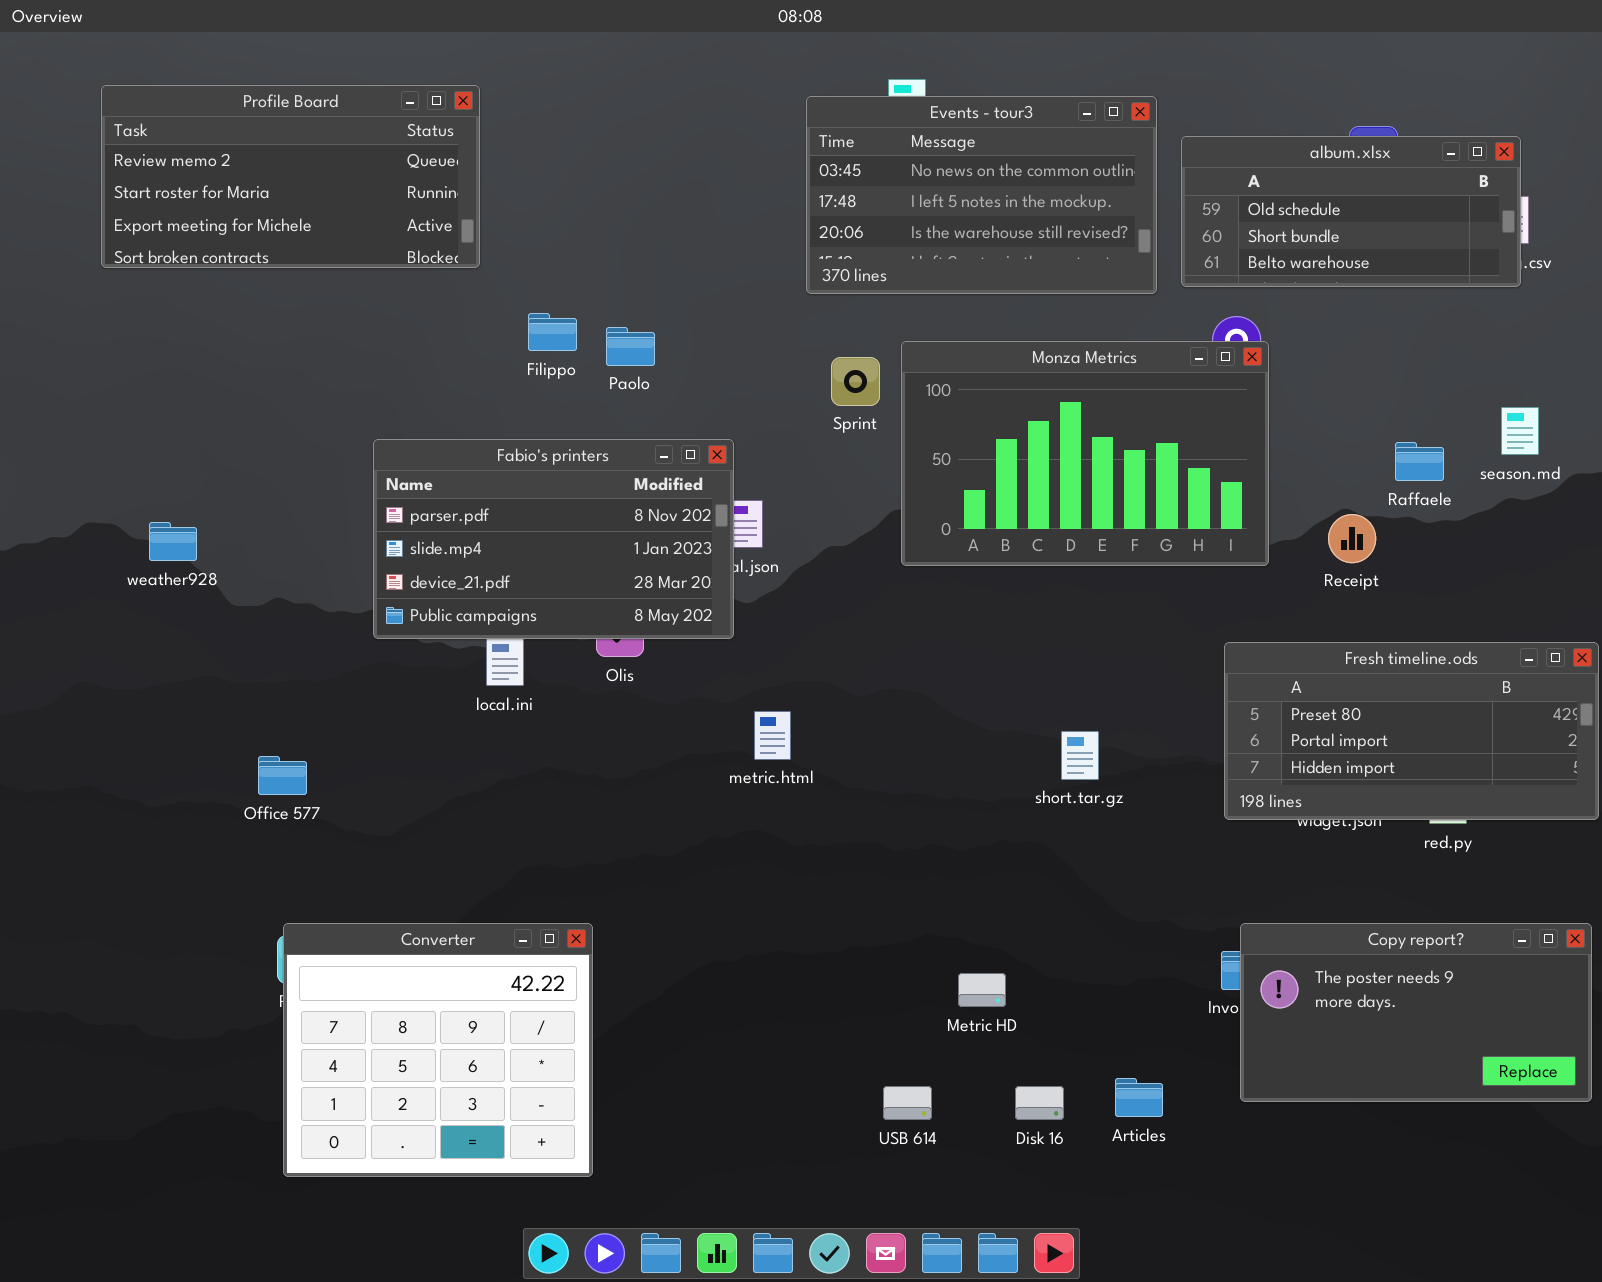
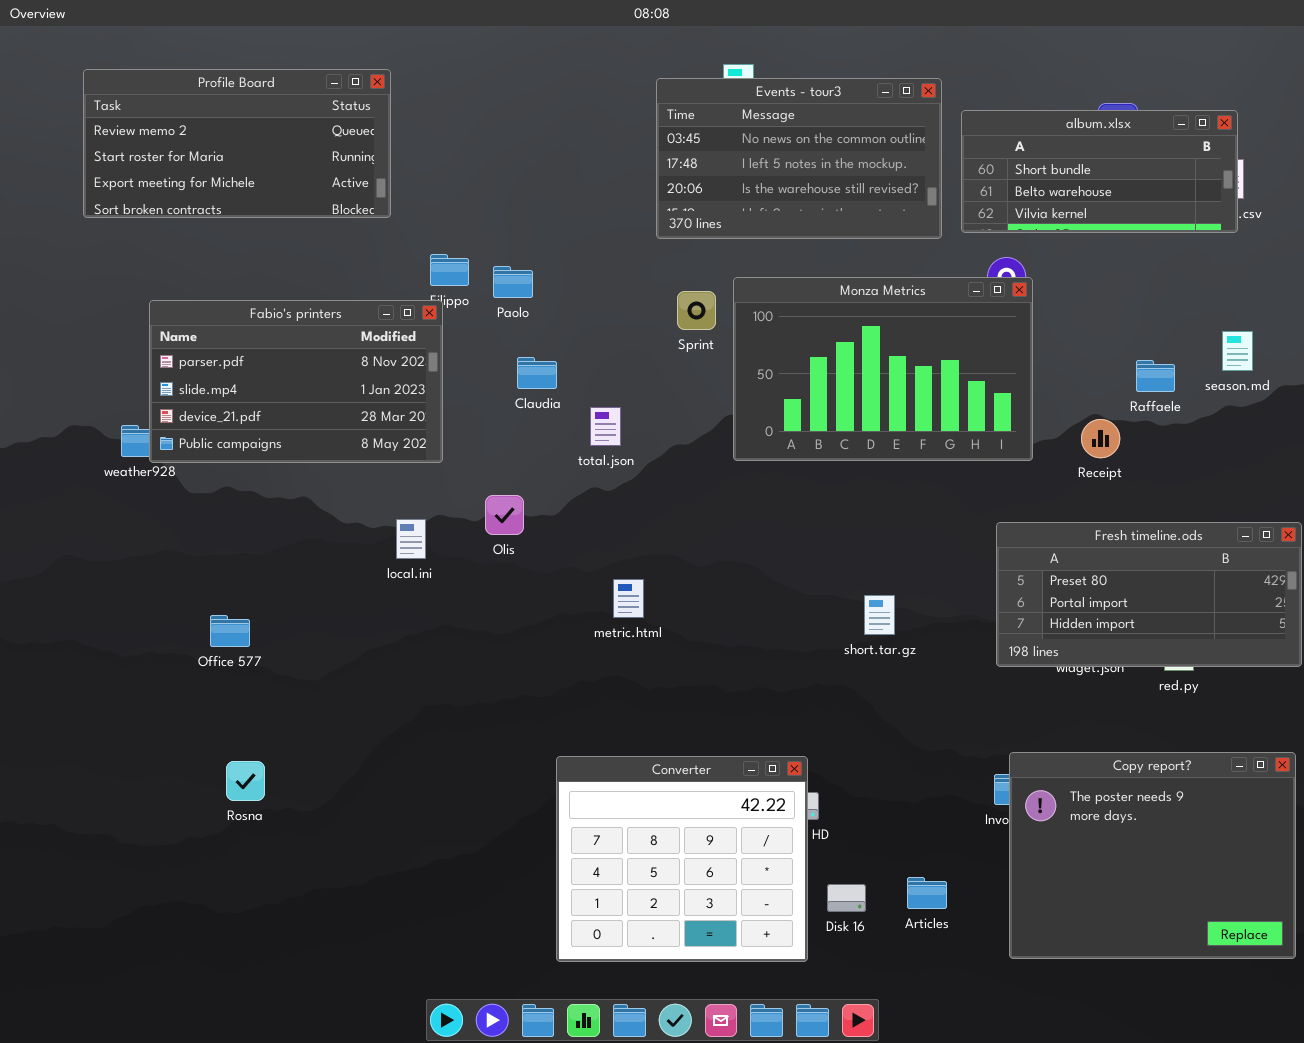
album.xlsx: [1181,136,1521,287] -> [961,110,1238,233], scrolled down 1 row
Fabio's printers: [373,439,734,639] -> [149,300,443,463], moved
Converter: [283,923,593,1177] -> [556,756,808,962], moved
Copy report?: [1240,923,1592,1102] -> [1009,752,1296,959], resized

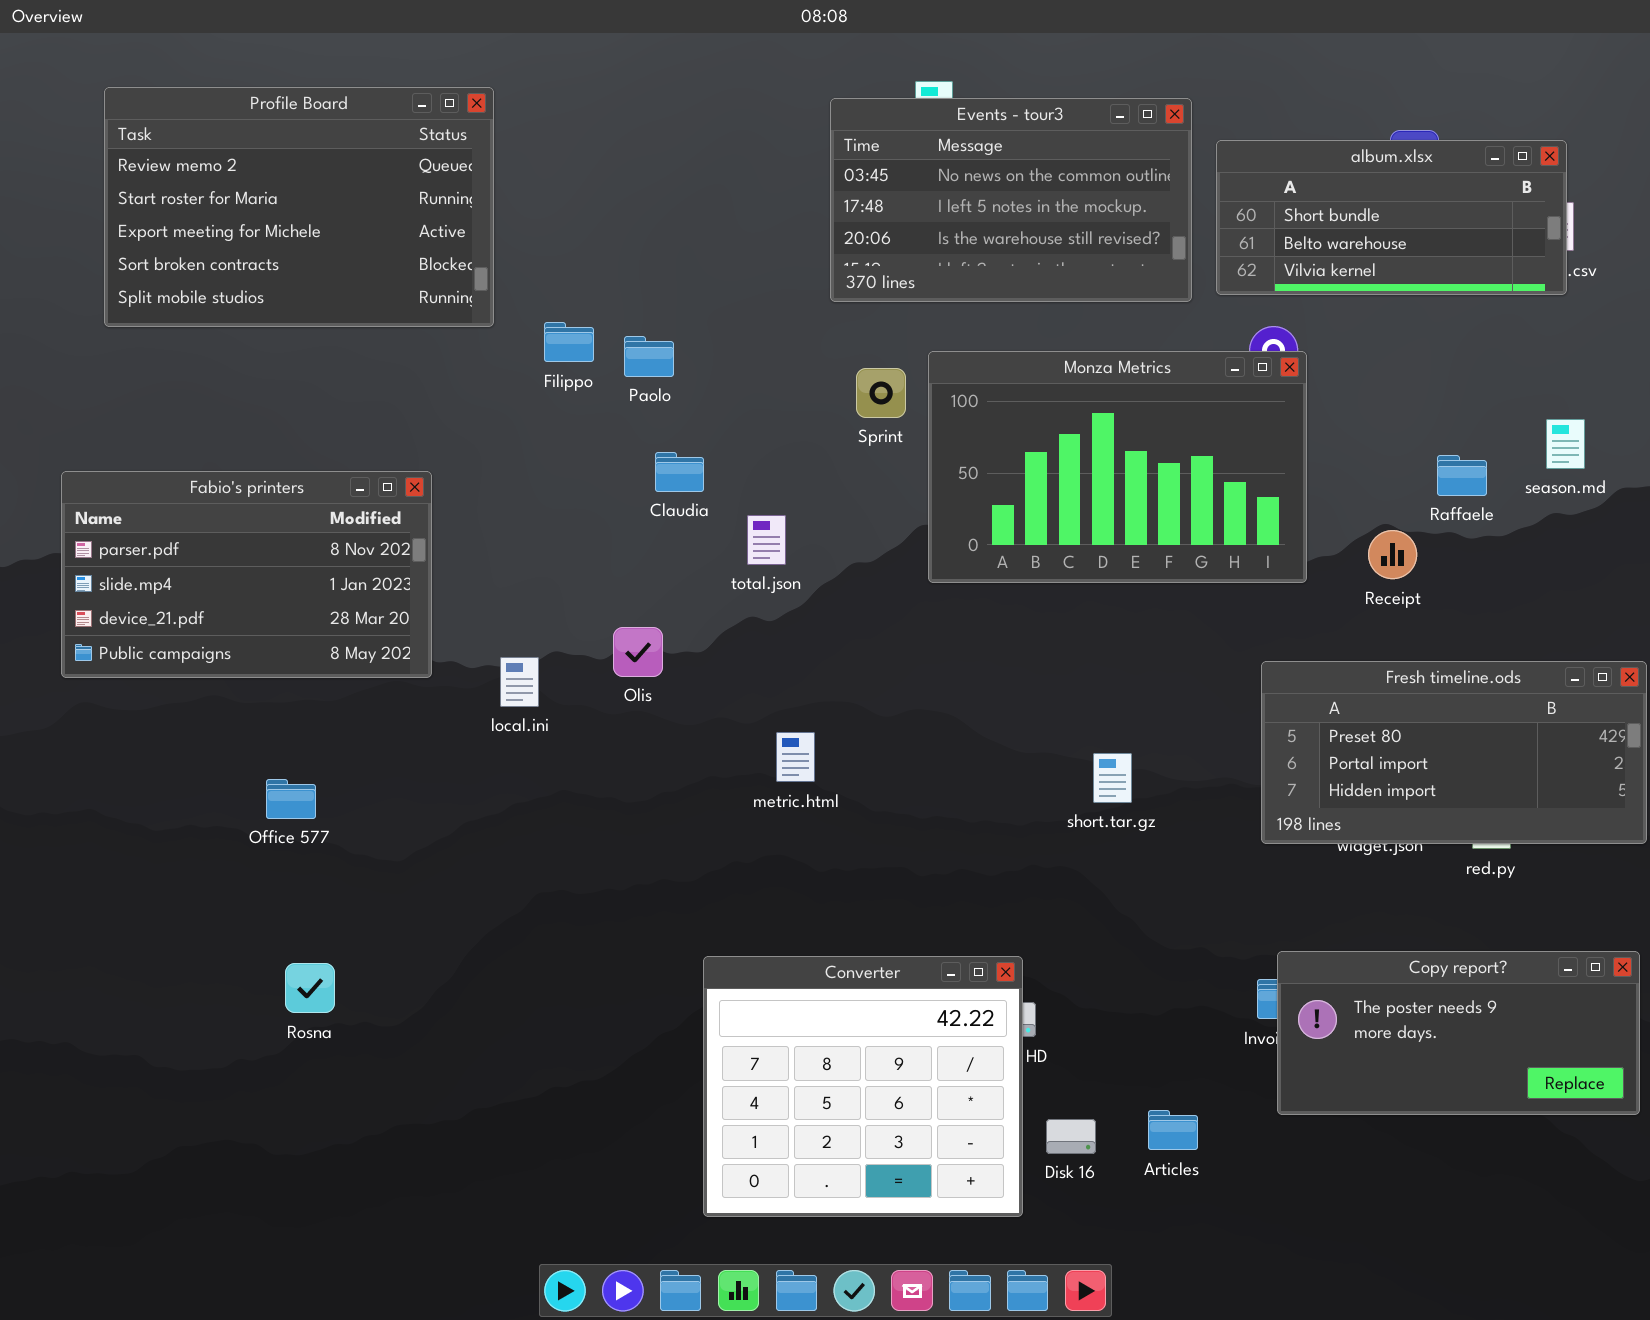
Profile Board: [83,69,391,218] -> [104,87,494,327], resized
Fabio's printers: [149,300,443,463] -> [61,471,432,678], moved
Copy report?: [1009,752,1296,959] -> [1277,951,1640,1115], resized

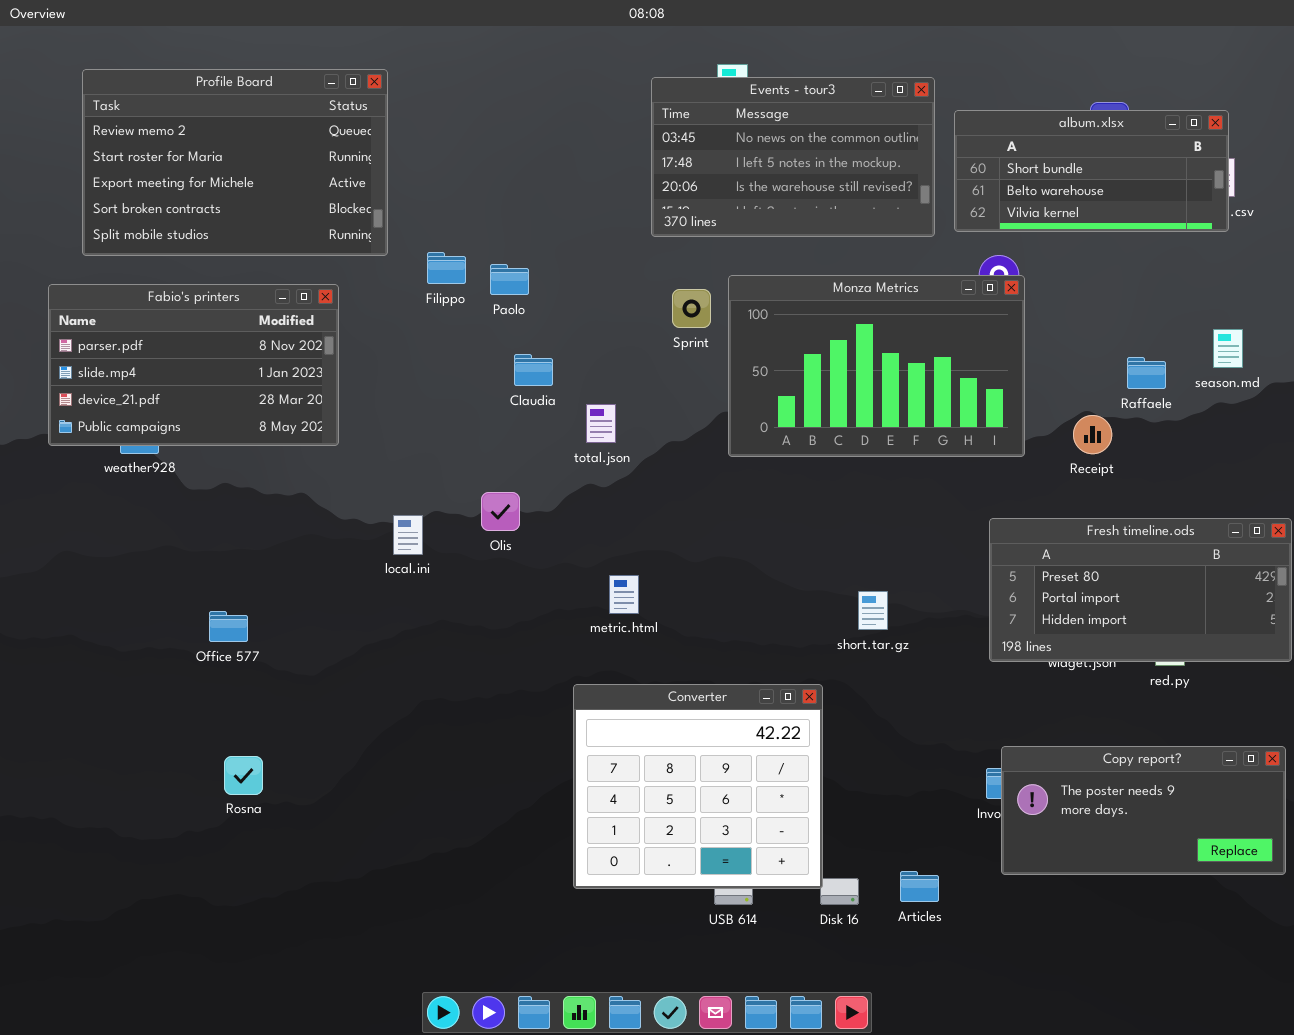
Fabio's printers: [61,471,432,678] -> [48,284,339,446], moved
Converter: [703,956,1023,1217] -> [573,684,823,889], moved

